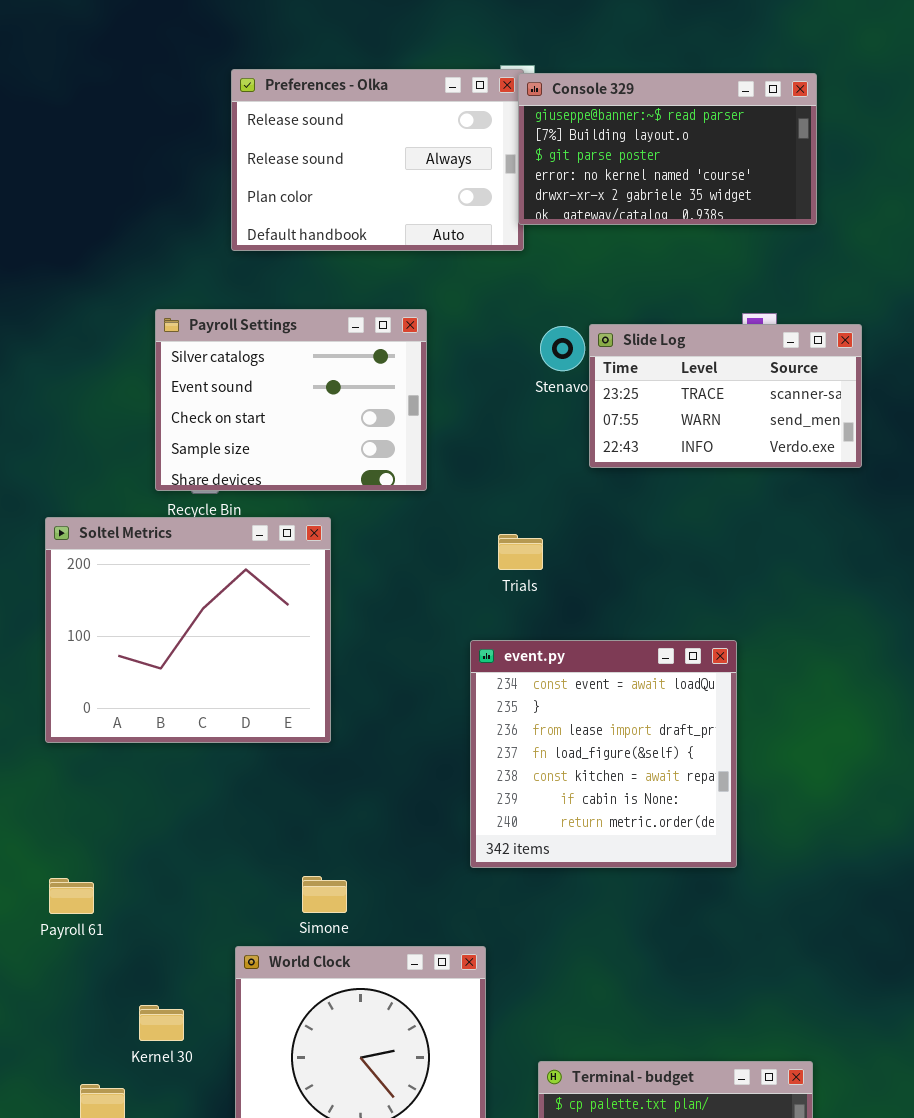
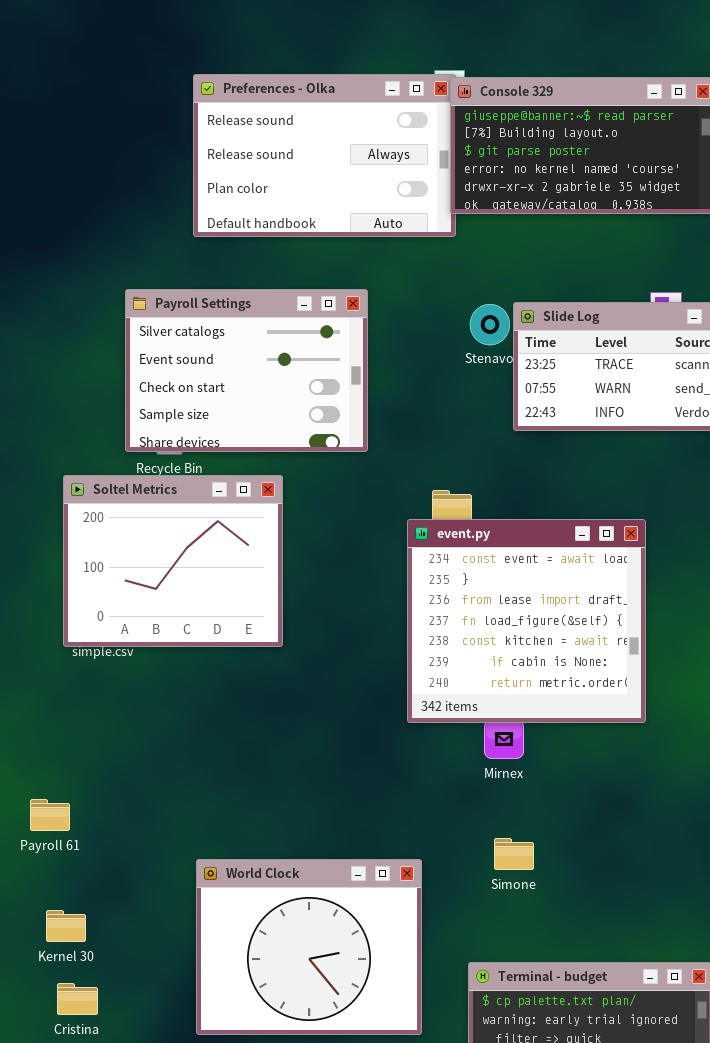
Soltel Metrics: [45,517,331,743] -> [63,475,283,647], resized
event.py: [470,640,737,868] -> [407,519,646,723], moved
Simone: [302,876,347,913] -> [494,838,534,870], moved
Kernel 30: [139,1005,184,1041] -> [46,910,86,942], moved

